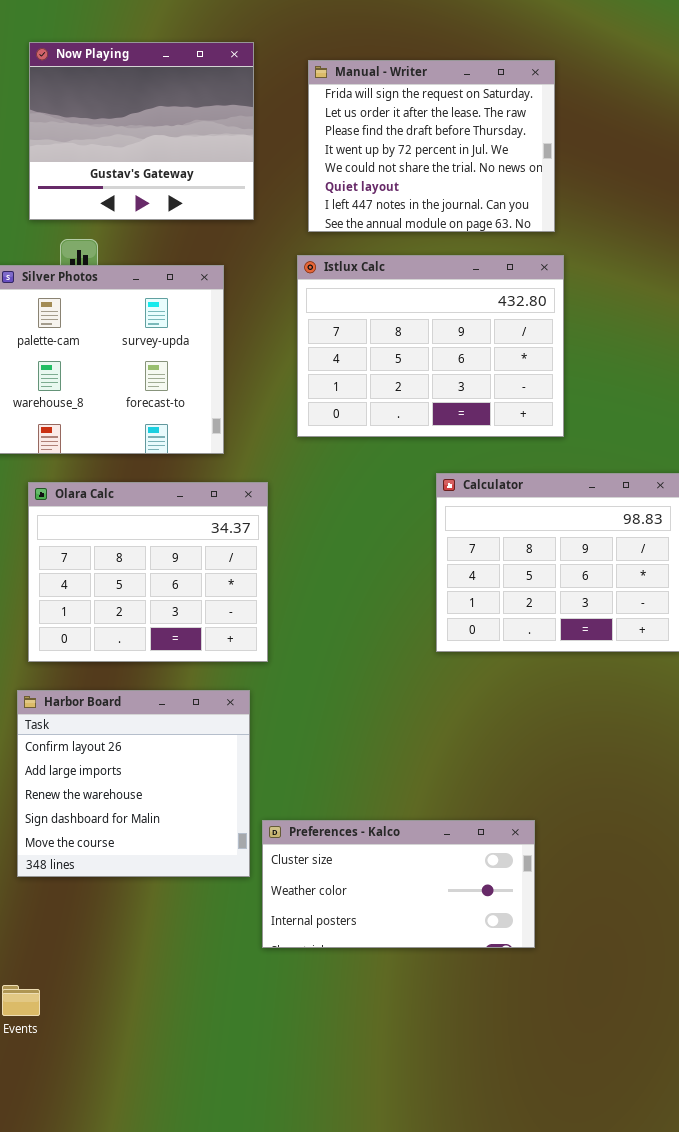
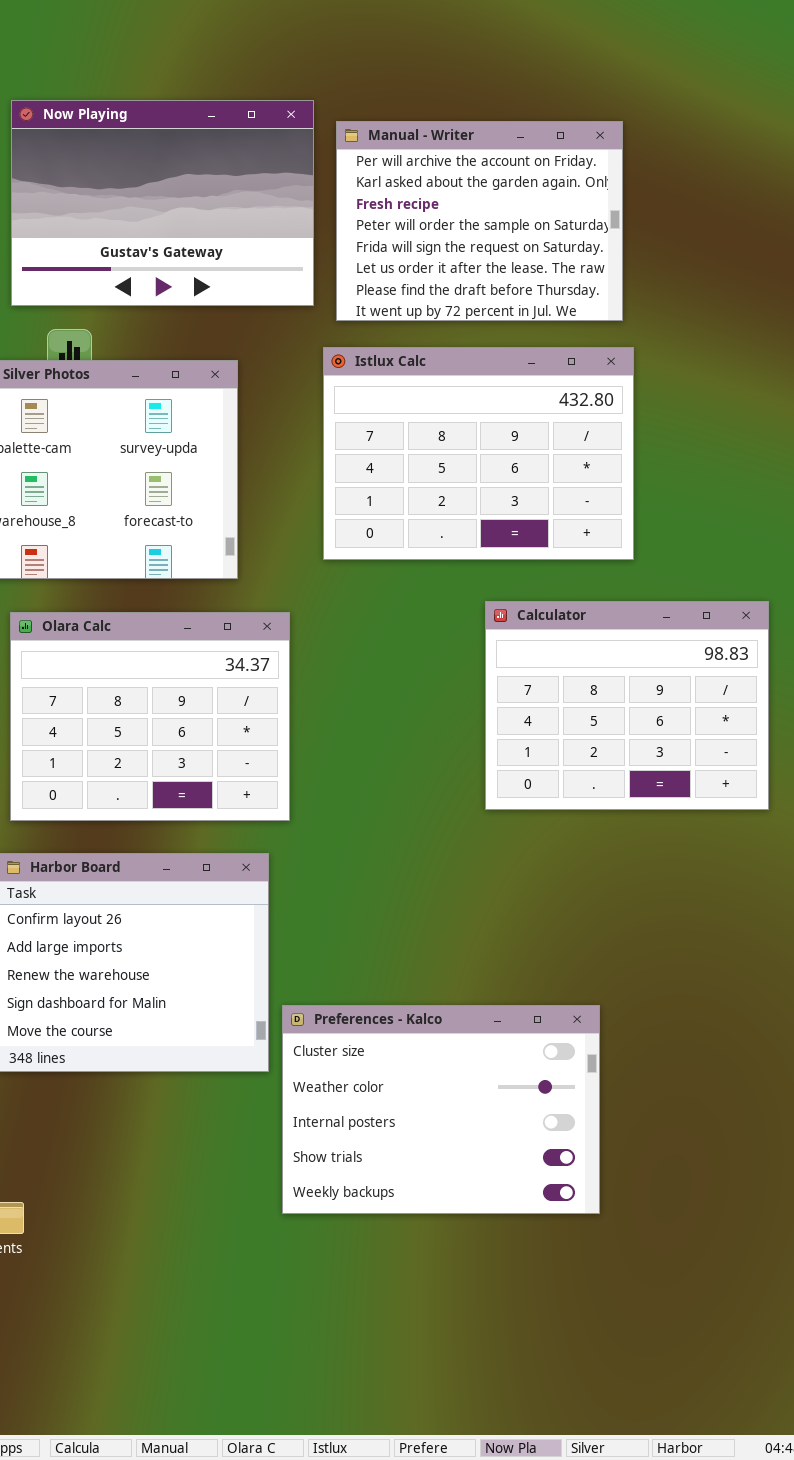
Now Playing: [29,42,254,220] -> [11,100,314,306], resized
Manual - Writer: [308,60,555,232] -> [336,121,623,321], scrolled up 4 rows
Preferences - Kalco: [262,820,535,948] -> [282,1005,600,1214], resized

